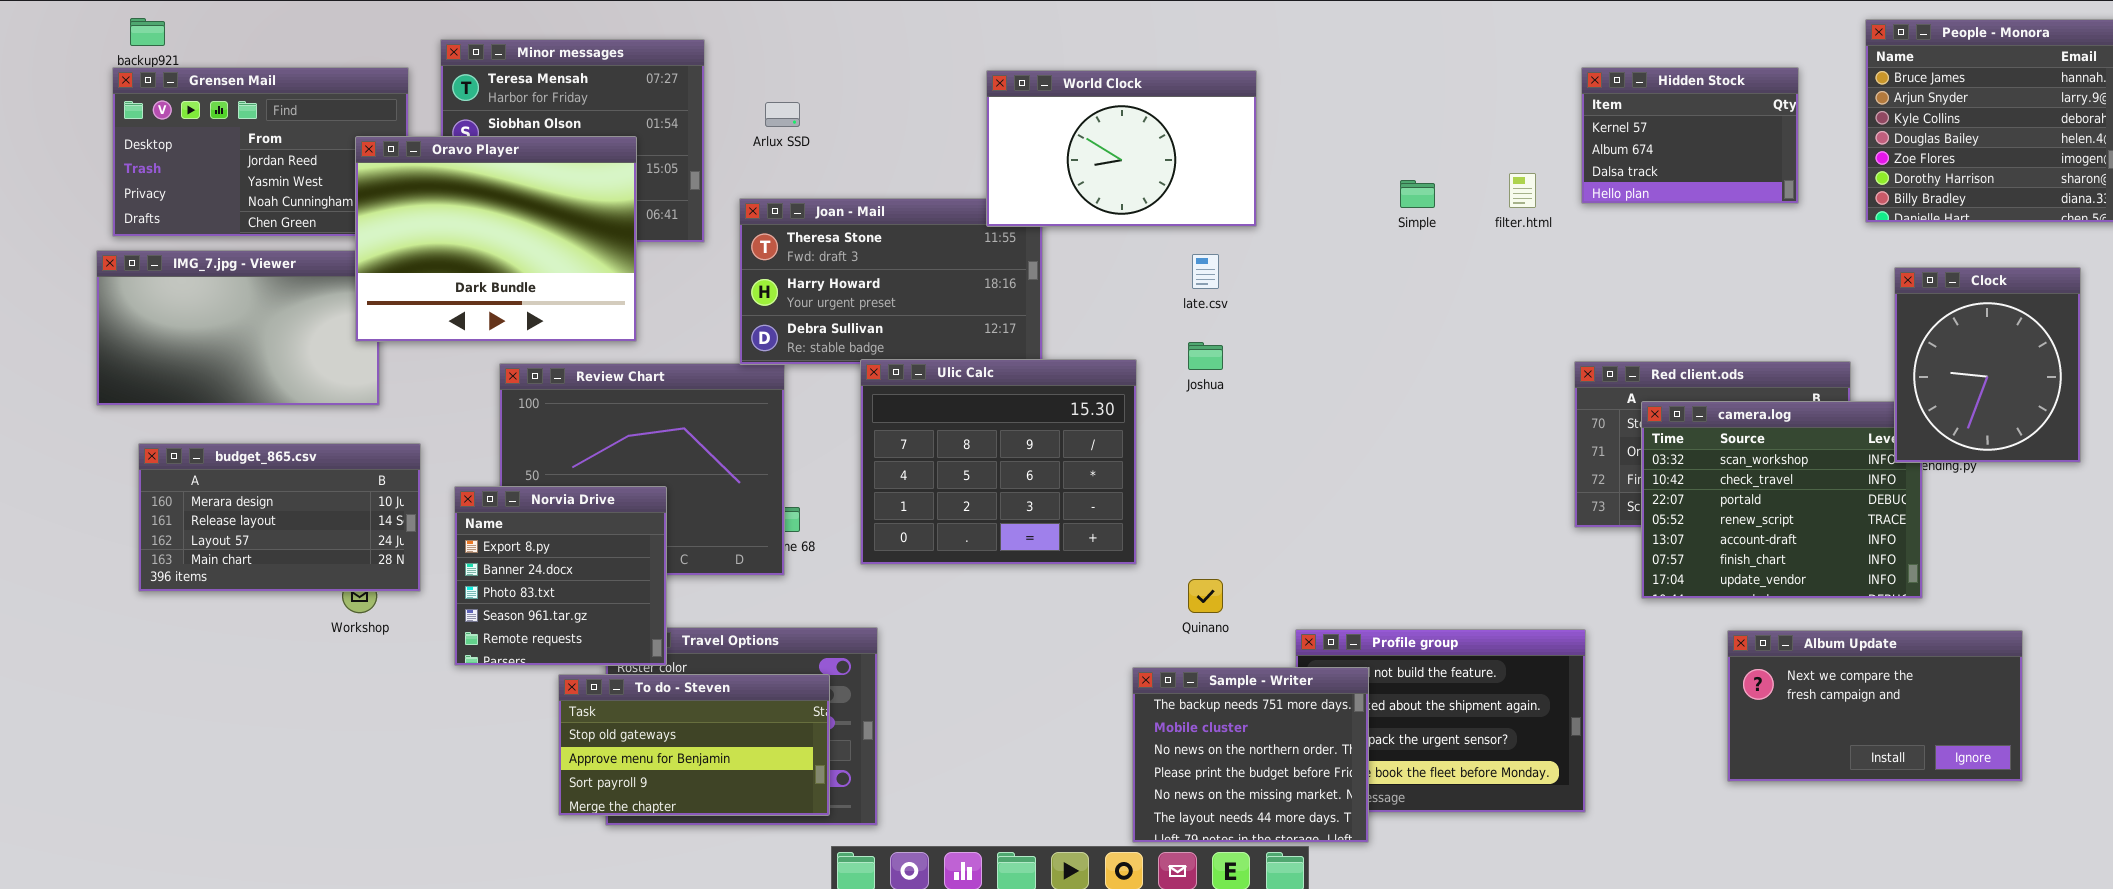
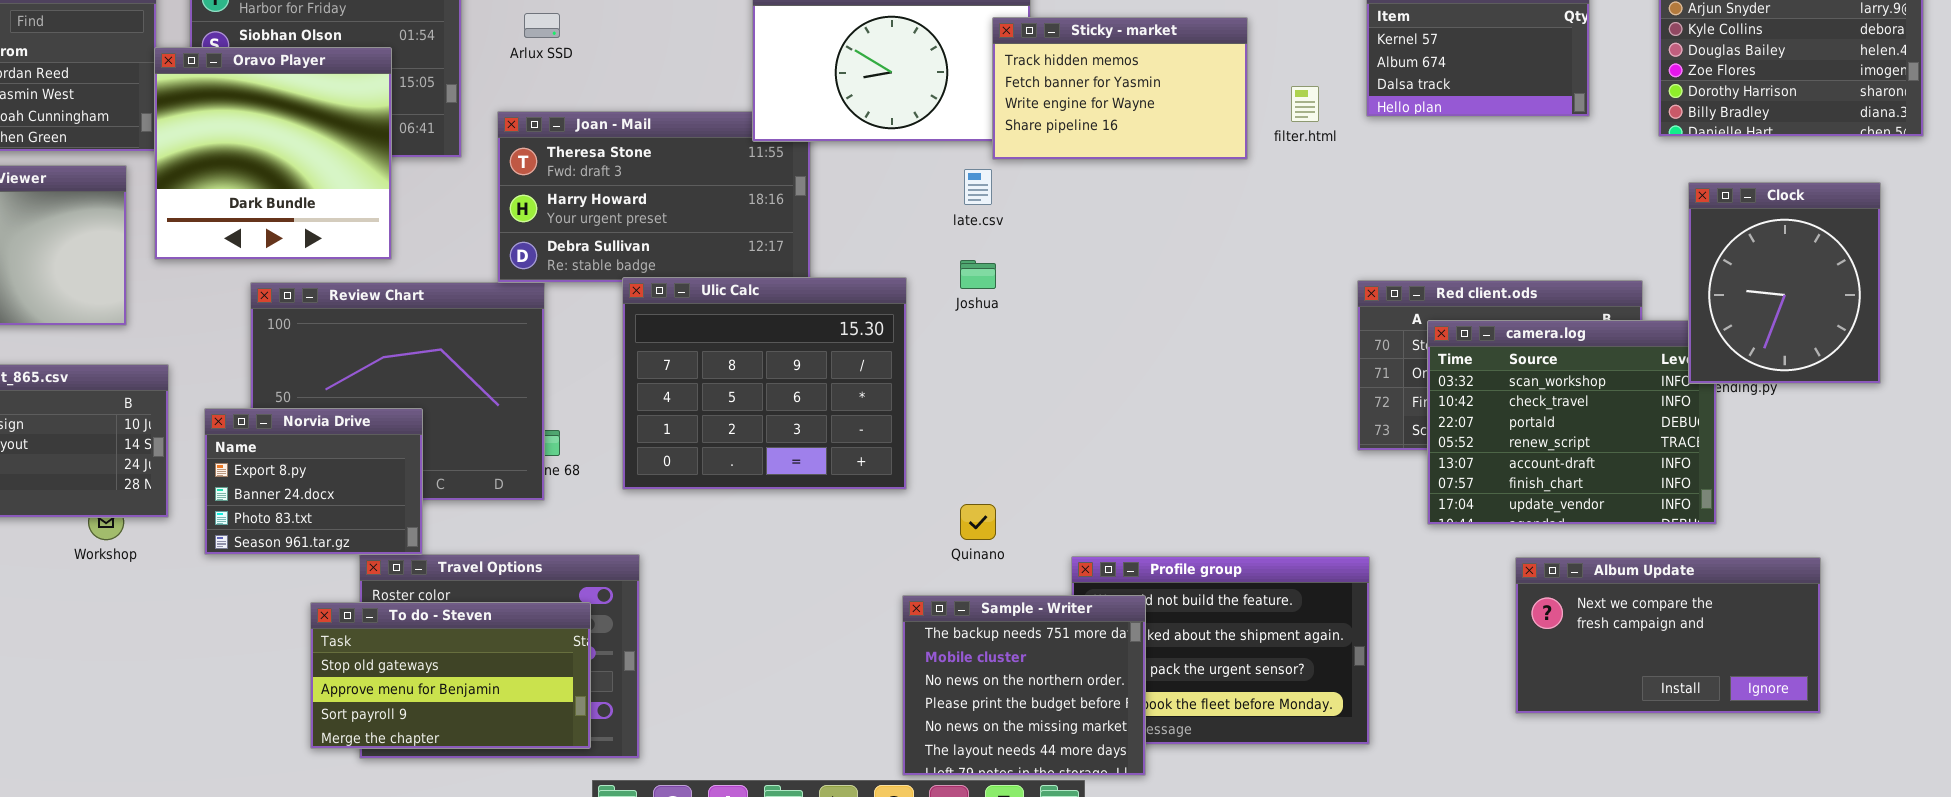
Sticky - market: none -> [992,17,1248,160], opened
Oravo Player: [355,136,637,342] -> [154,47,392,260], resized
Norvia Drive: [454,486,667,666] -> [204,408,423,555], resized

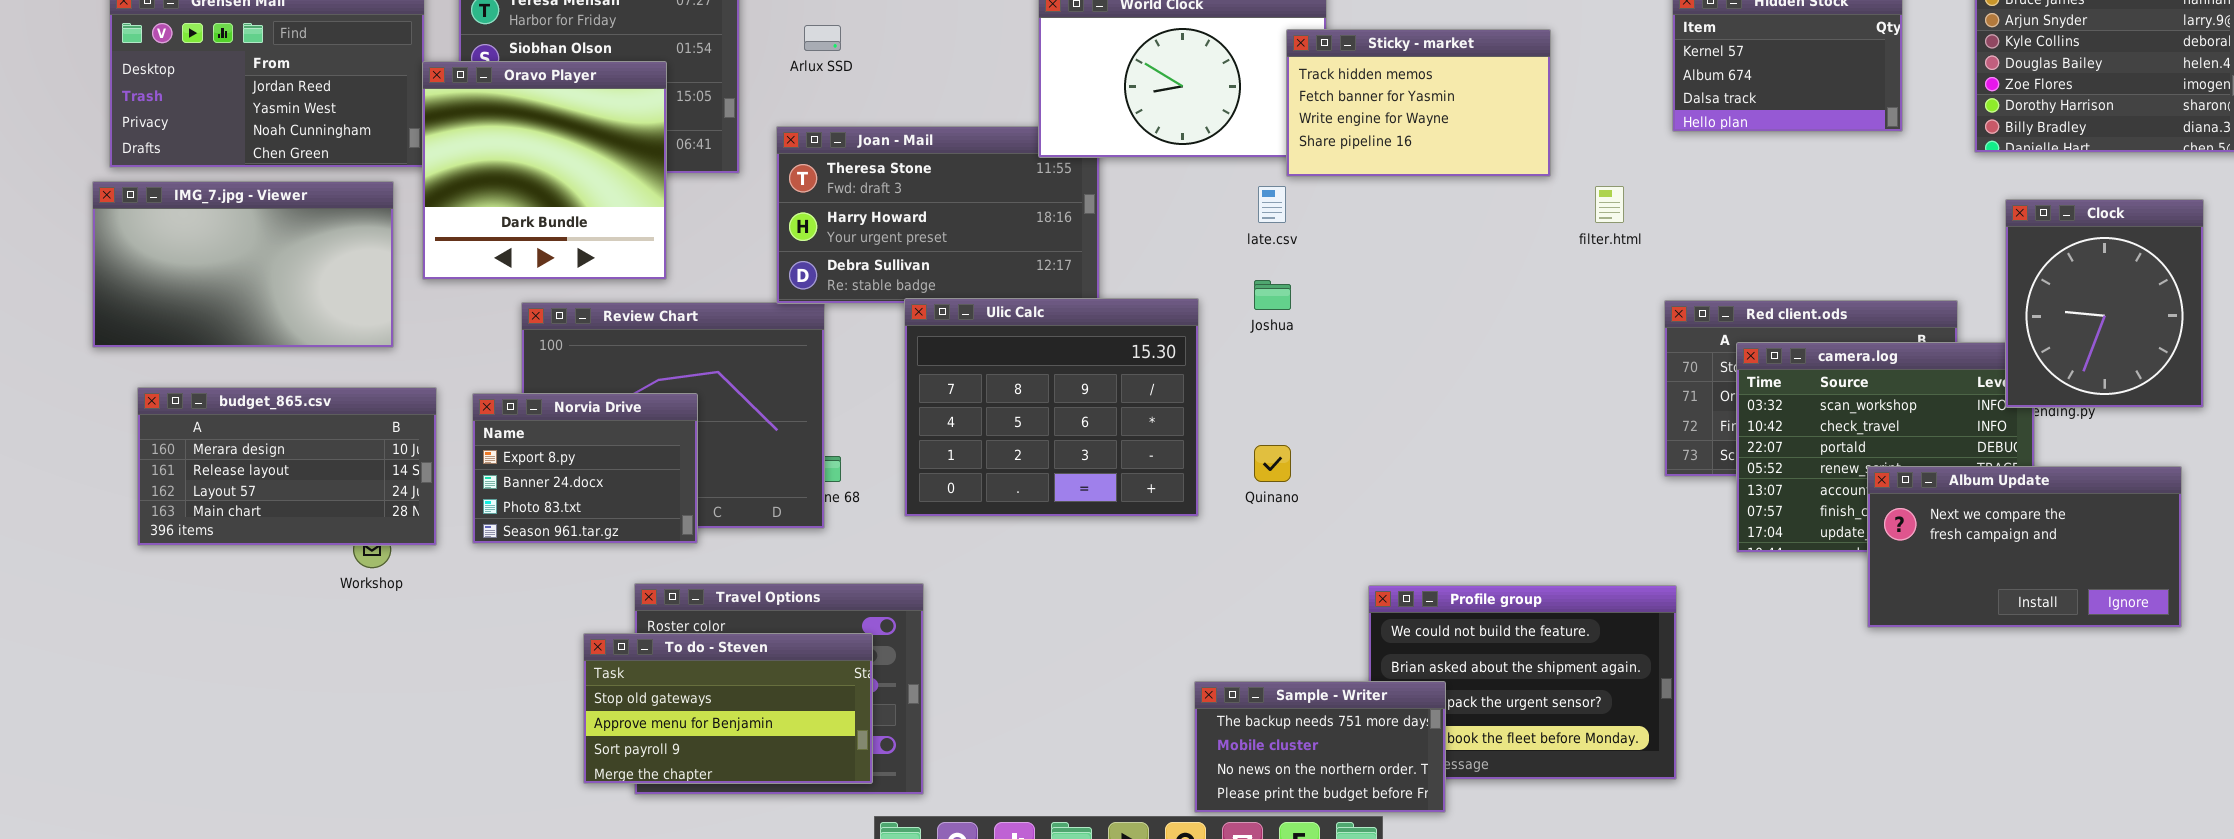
filter.html: [1291,86,1319,122] -> [1595,186,1624,223], moved
Norvia Drive: [204,408,423,555] -> [472,393,698,544], moved
Quinano: [960,504,996,540] -> [1254,445,1291,482], moved
Album Update: [1515,557,1821,714] -> [1867,466,2182,628], moved
Sample - Writer: [902,595,1146,776] -> [1194,681,1446,813], resized

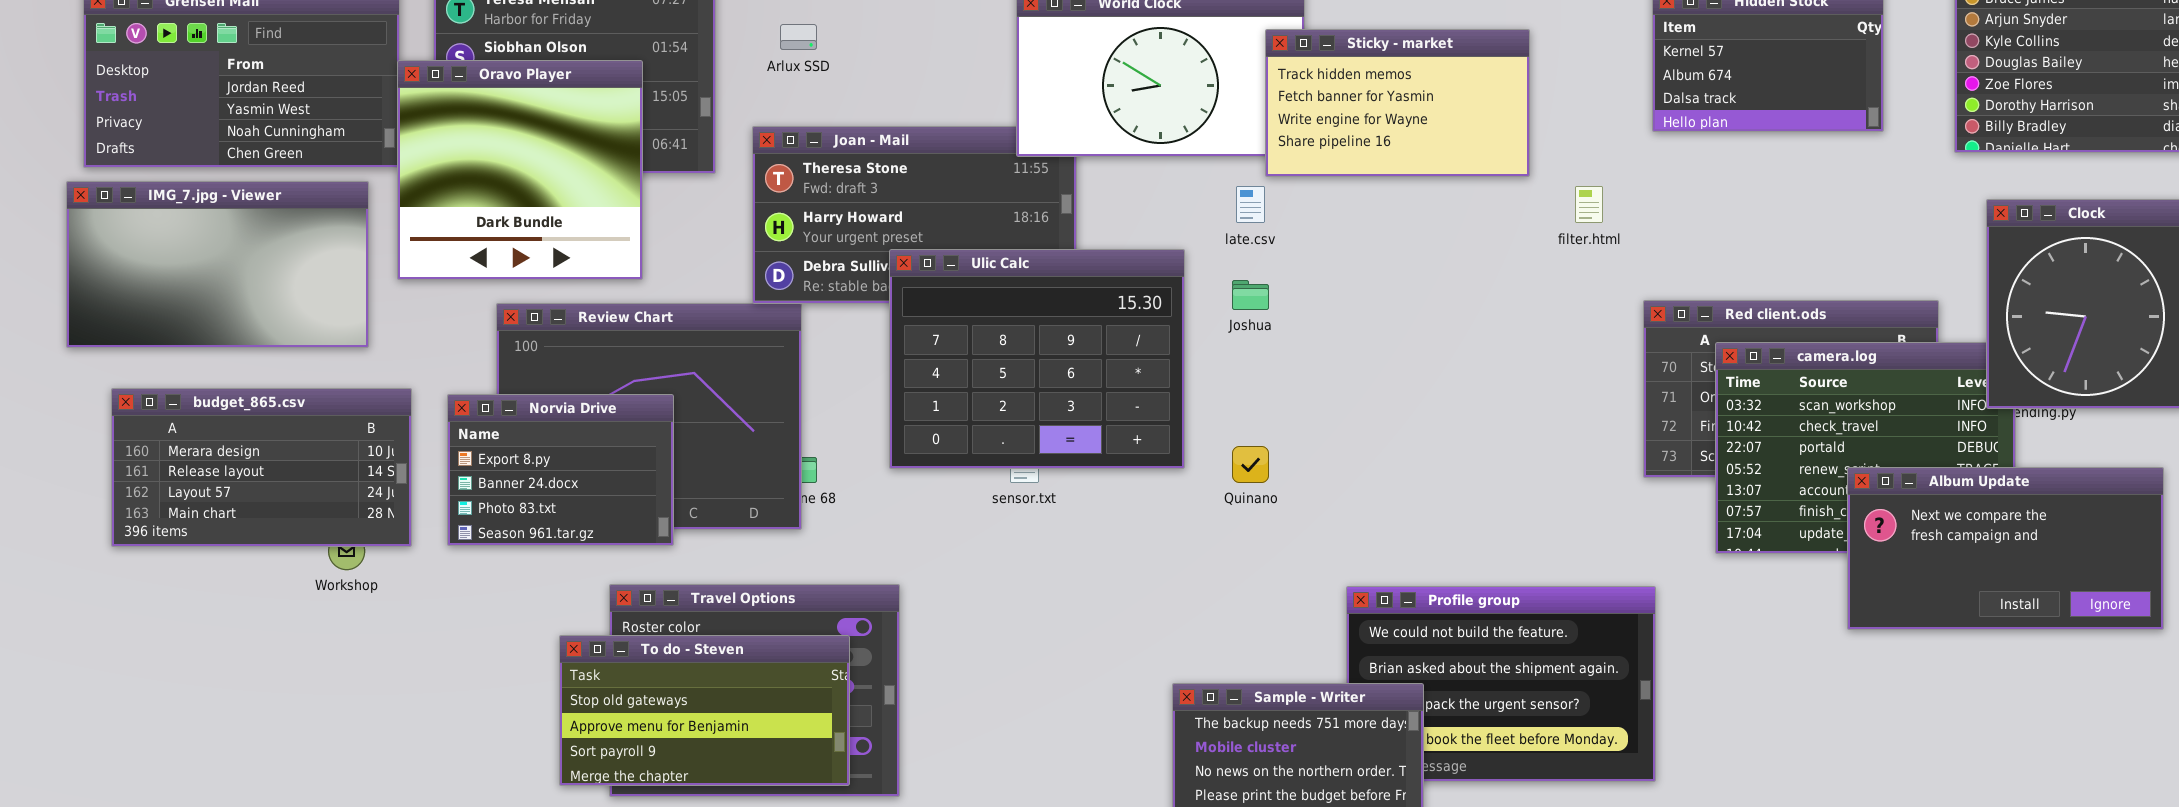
Ulic Calc: [904,298,1199,517] -> [889,249,1185,469], moved

